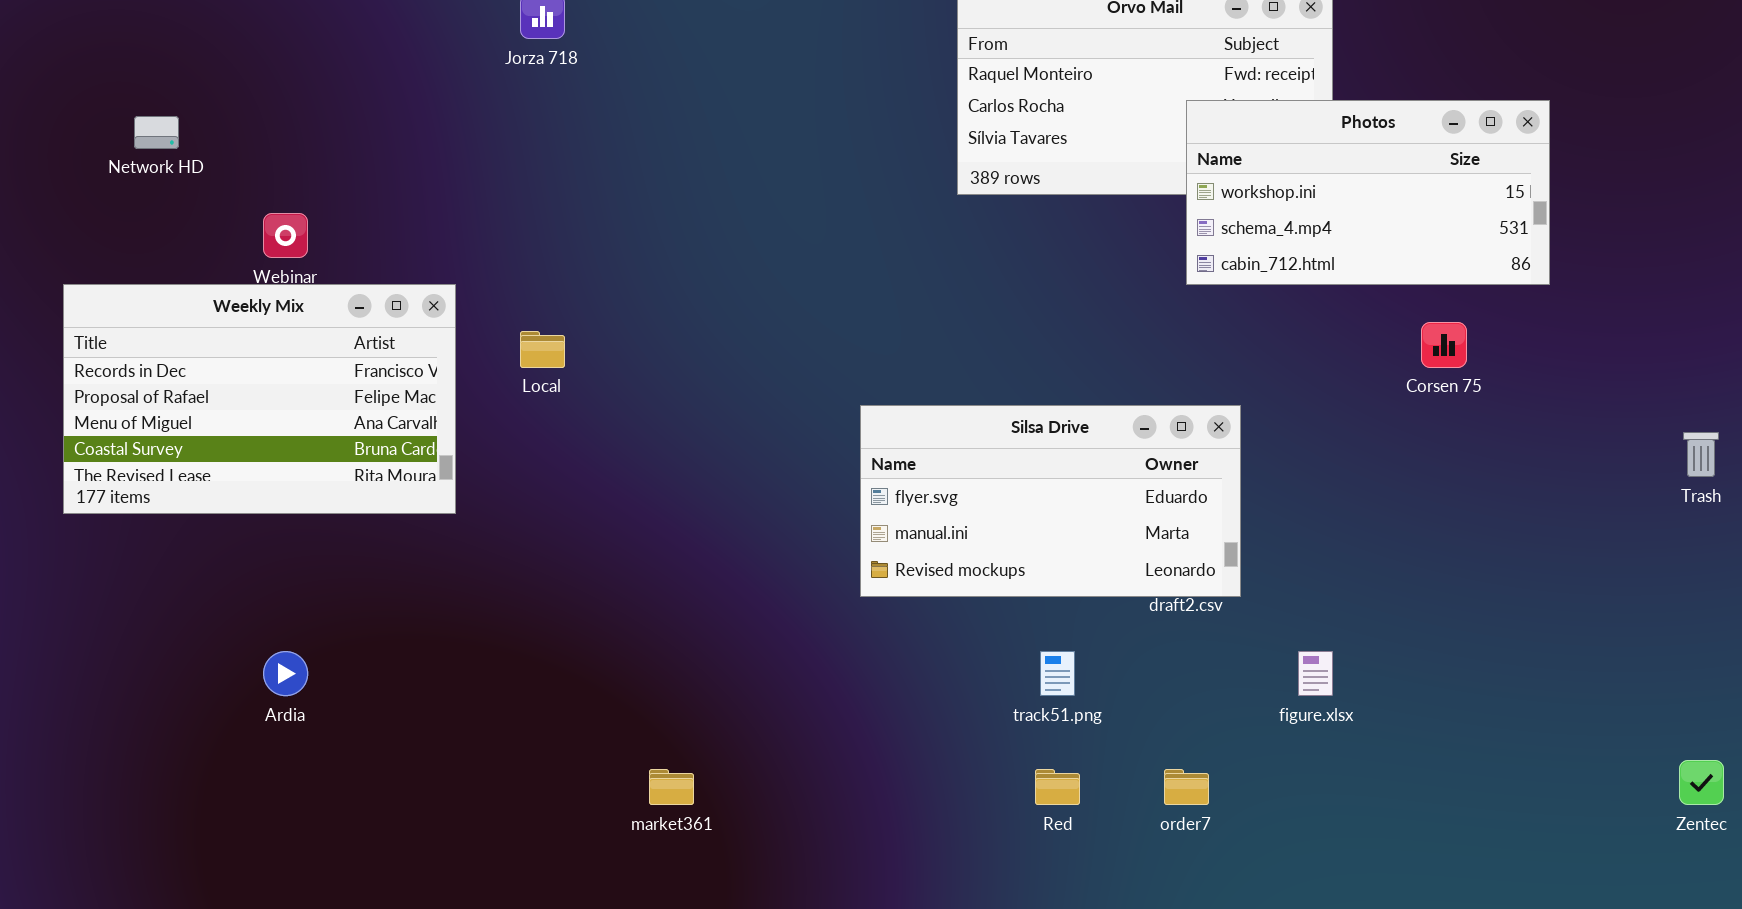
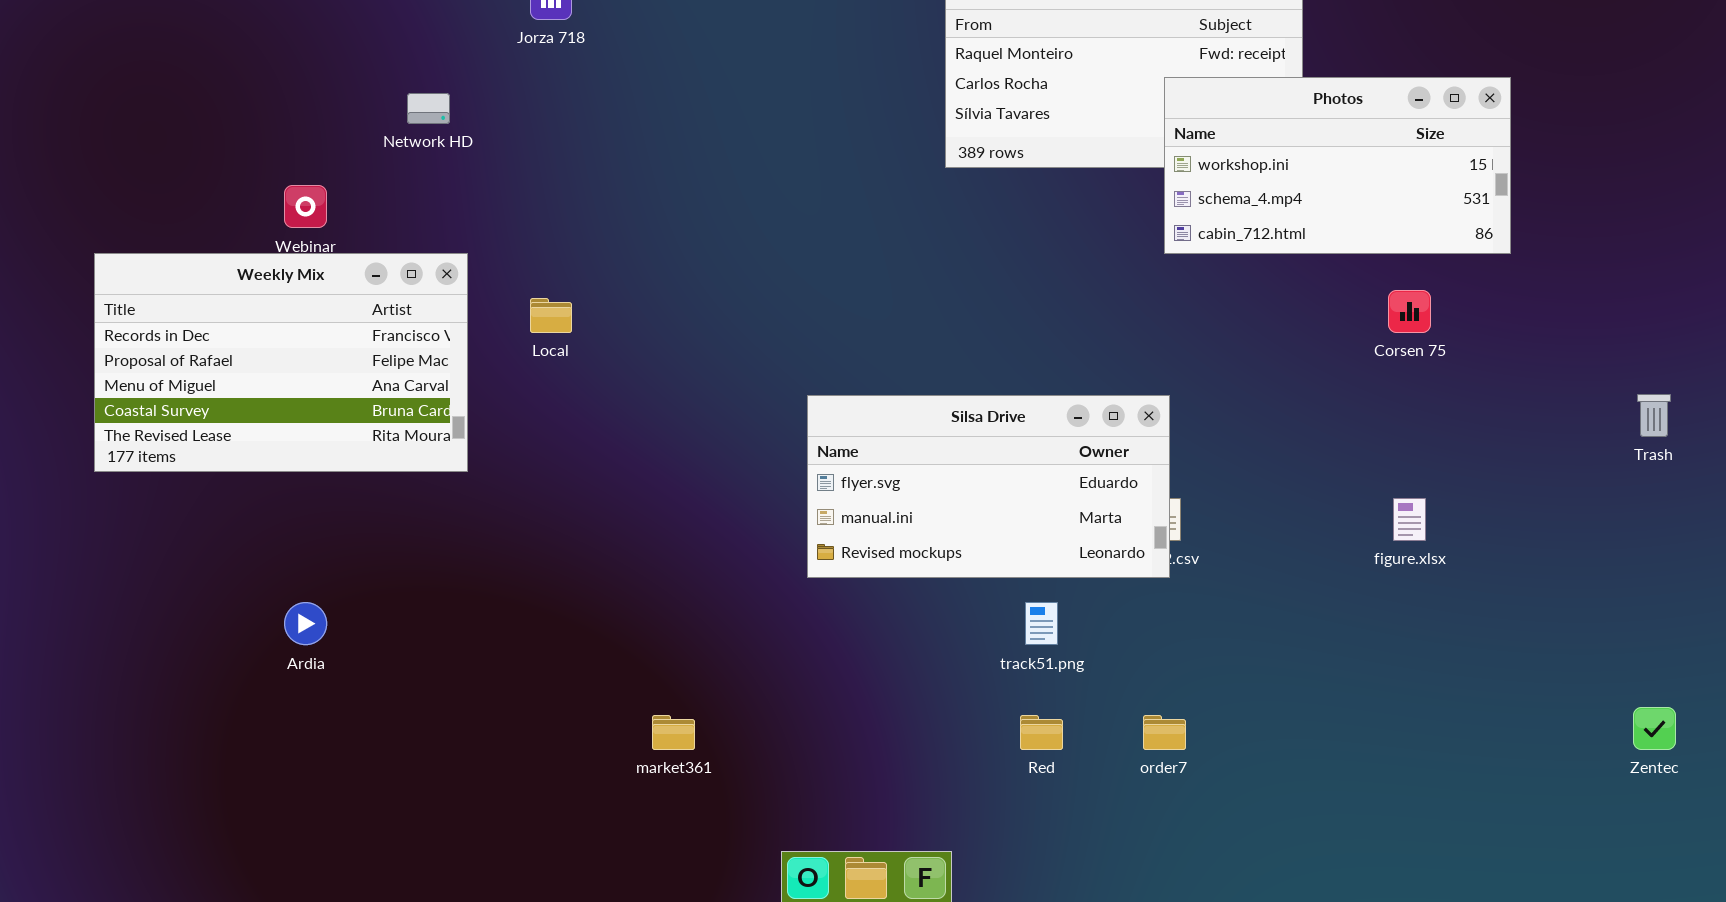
Network HD: [134,116,179,149] -> [407,93,450,124], moved
Silsa Drive: [860,405,1241,597] -> [807,395,1170,578], moved
figure.xlsx: [1298,651,1333,696] -> [1393,498,1426,541], moved

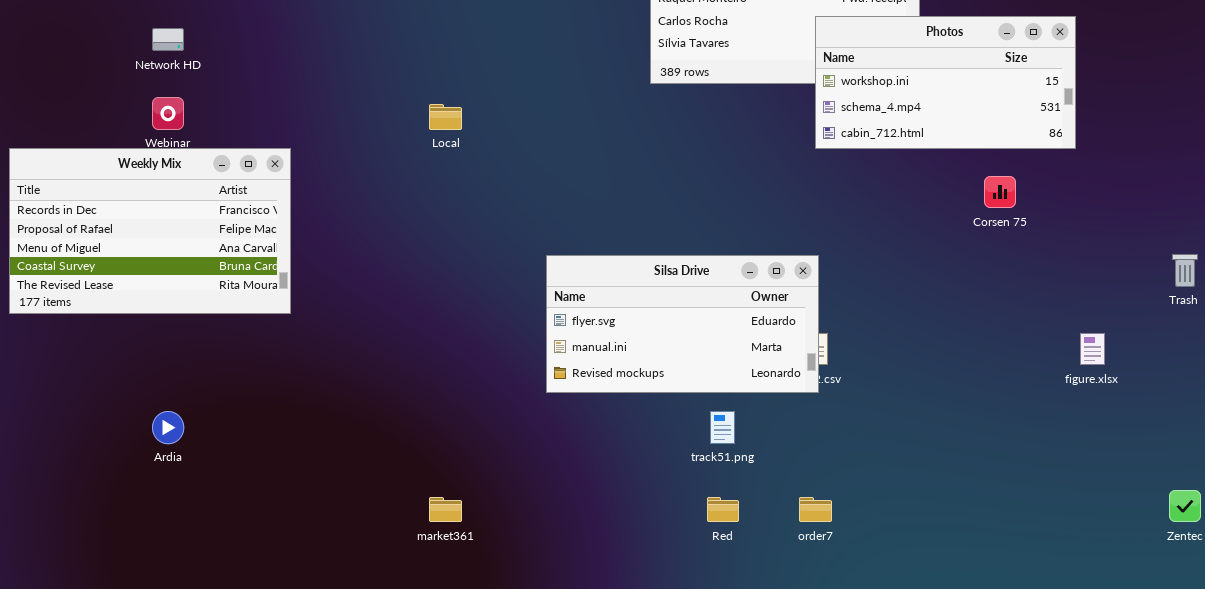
Network HD: [407,93,450,124] -> [152,28,184,51], moved
Local: [530,298,572,333] -> [429,104,462,130], moved
figure.xlsx: [1393,498,1426,541] -> [1080,333,1105,365], moved

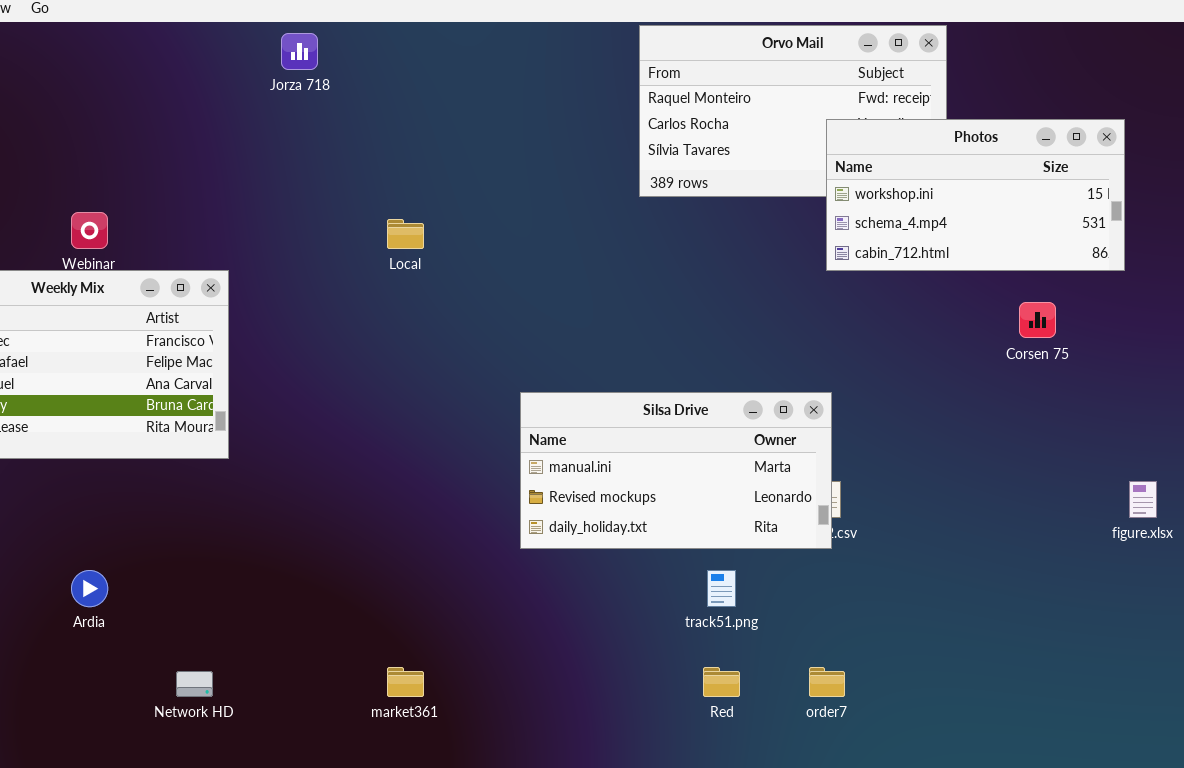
Network HD: [152,28,184,51] -> [176,671,213,697], moved
Silsa Drive: [546,255,819,393] -> [520,392,832,549], scrolled down 1 row

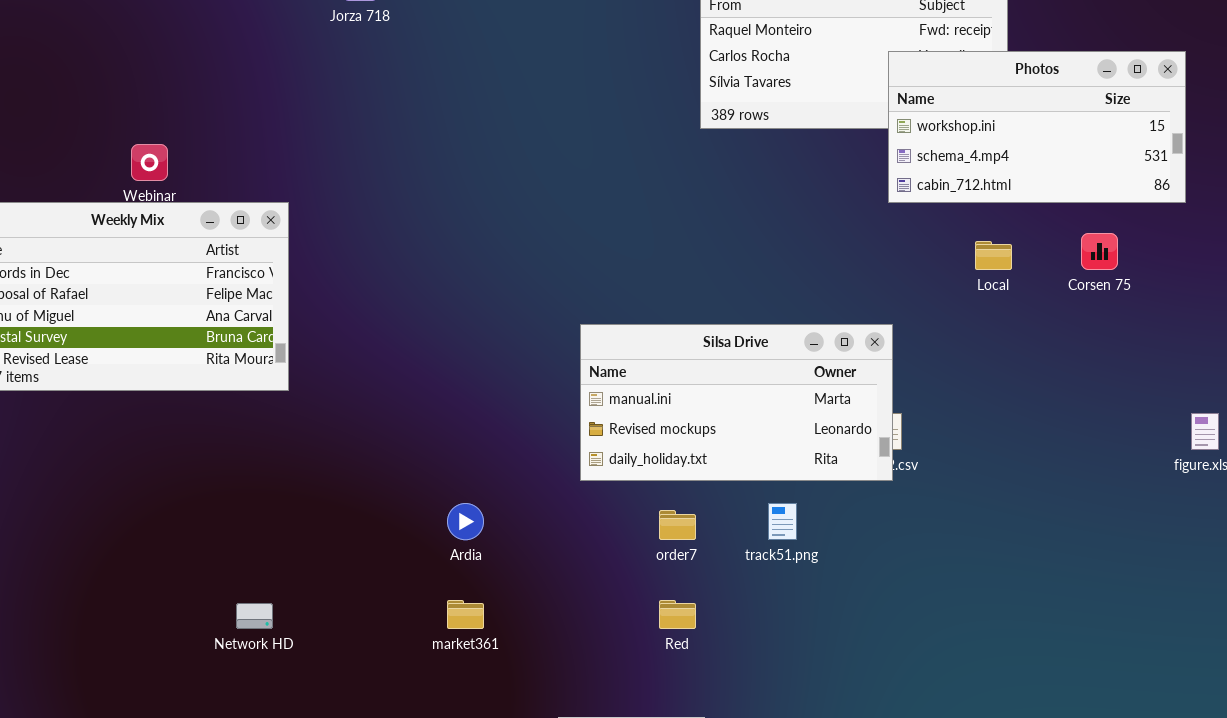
Local: [387,219,424,249] -> [975,241,1012,270], moved
Ardia: [71,570,108,607] -> [447,503,484,540], moved
Red: [703,667,740,697] -> [659,600,696,629], moved
order7: [809,667,845,697] -> [659,510,696,540], moved

